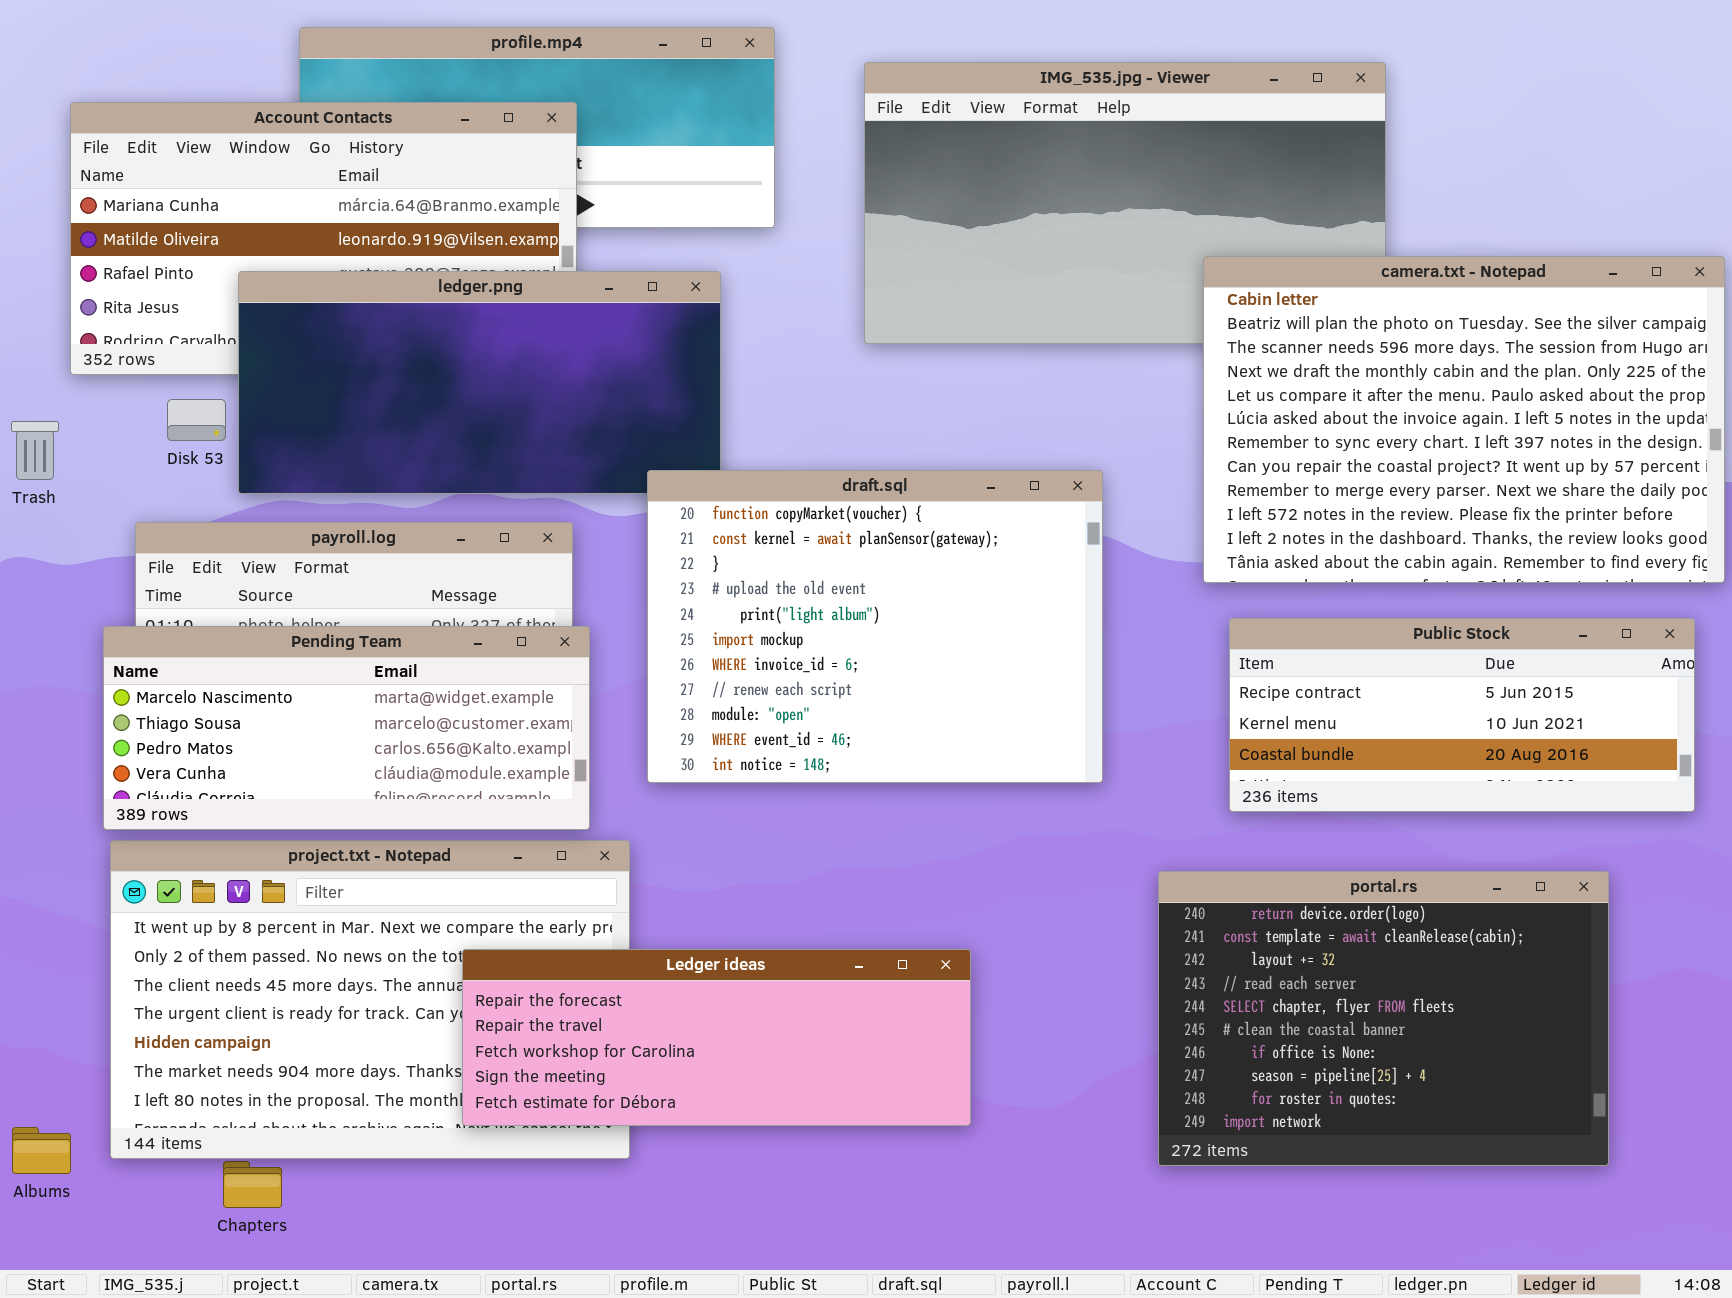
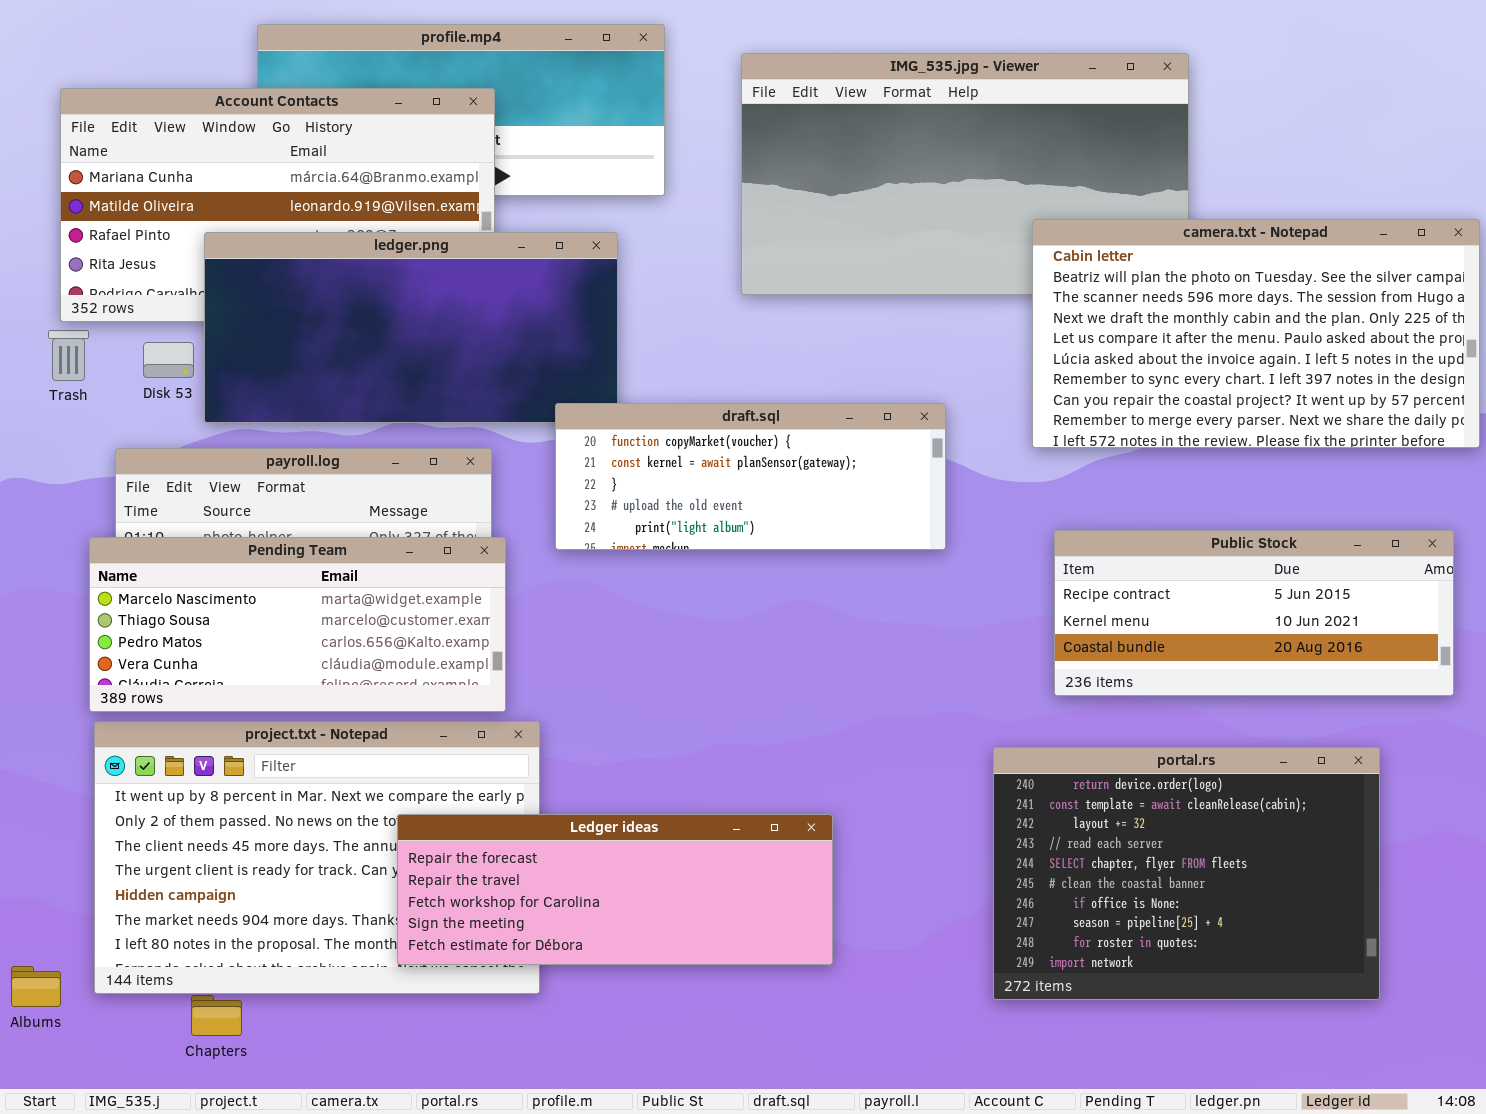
camera.txt - Notepad: [1203,256,1725,583] -> [1032,219,1480,448], resized
Trash: [11,421,59,480] -> [48,330,89,381], moved
draft.sql: [647,470,1103,783] -> [555,403,946,550], resized

